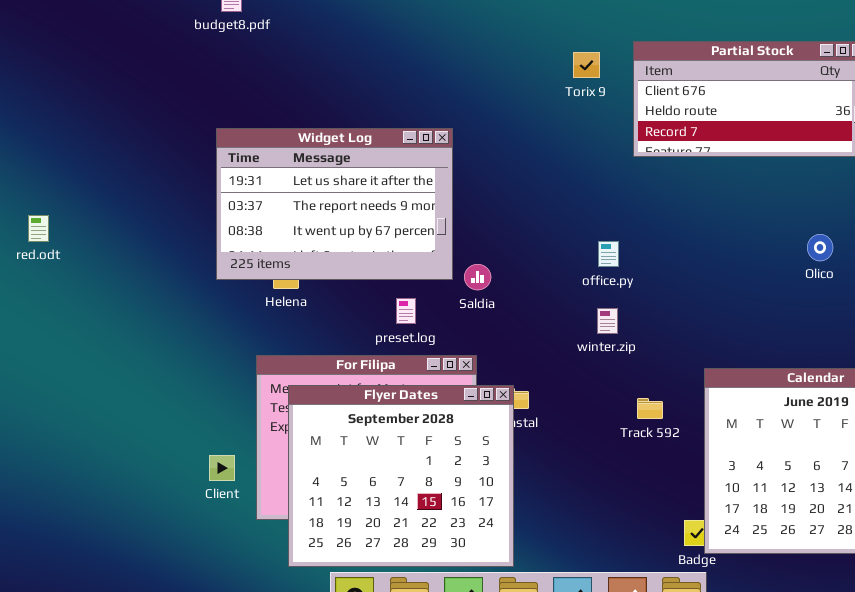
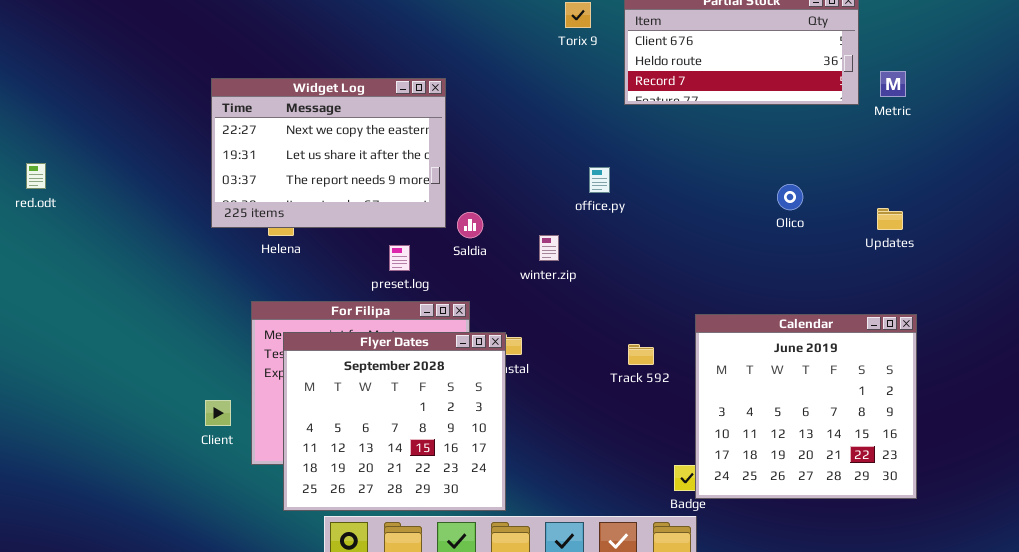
Widget Log: [216,128,453,280] -> [211,78,446,228], scrolled up 1 row
Olico: [807,234,833,261] -> [777,184,803,210], moved
office.py: [598,241,619,267] -> [589,167,610,193], moved
winter.zip: [597,308,618,334] -> [539,235,559,261], moved

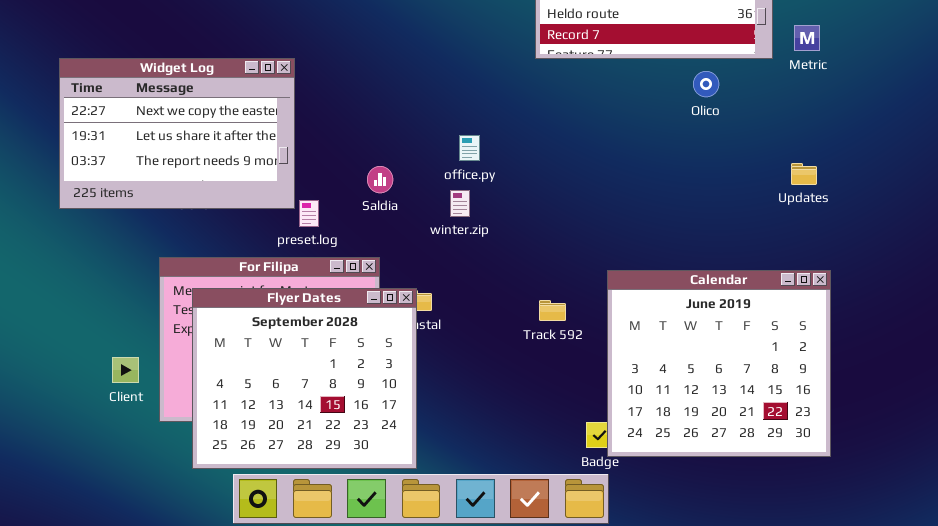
Widget Log: [211,78,446,228] -> [59,58,295,209], moved
office.py: [589,167,610,193] -> [459,135,480,161], moved
Olico: [777,184,803,210] -> [693,71,719,97], moved

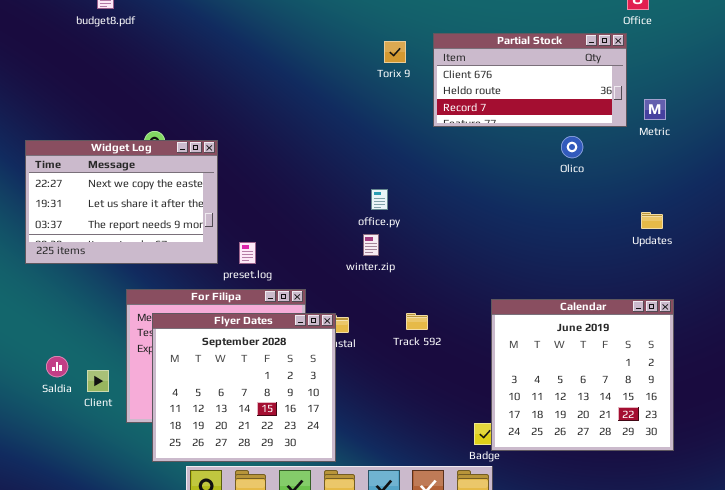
Widget Log: [59,58,295,209] -> [25,140,218,264], moved
Saldia: [367,166,393,193] -> [46,356,68,377], moved
Track 592: [539,300,566,321] -> [406,313,428,330], moved

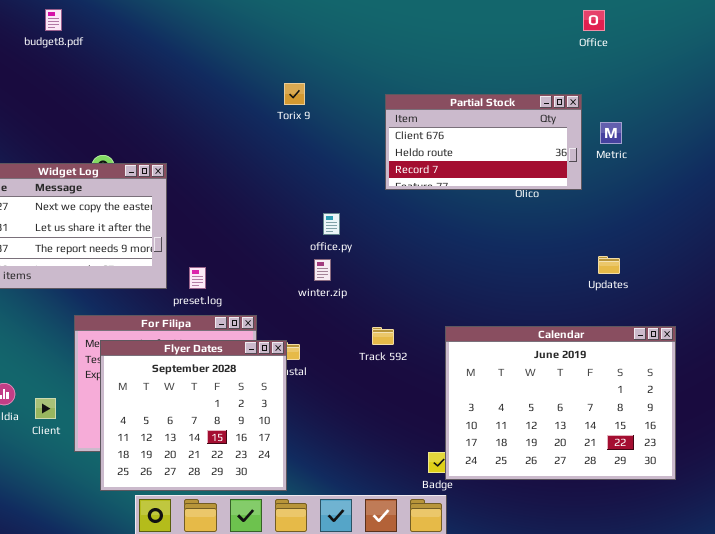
Partial Stock: [433,33,627,127] -> [385,94,582,190], moved
Torix 9: [384,41,406,63] -> [284,83,305,105], moved
Updates: [641,212,663,229] -> [598,256,620,274], moved
Calendar: [491,299,674,451] -> [445,326,676,480], resized
Track 592: [406,313,428,330] -> [372,327,394,345], moved

